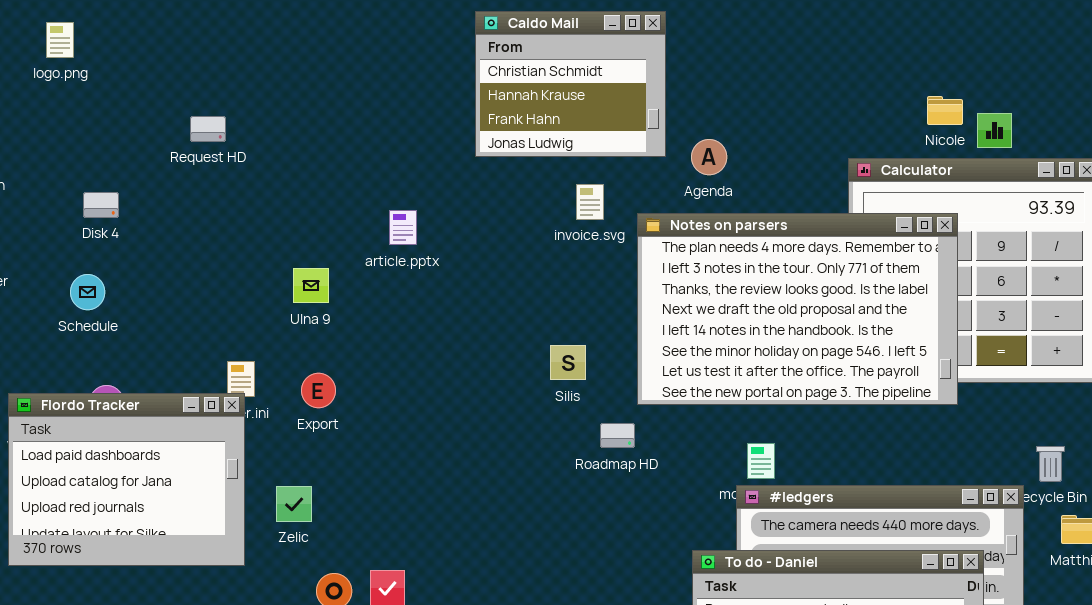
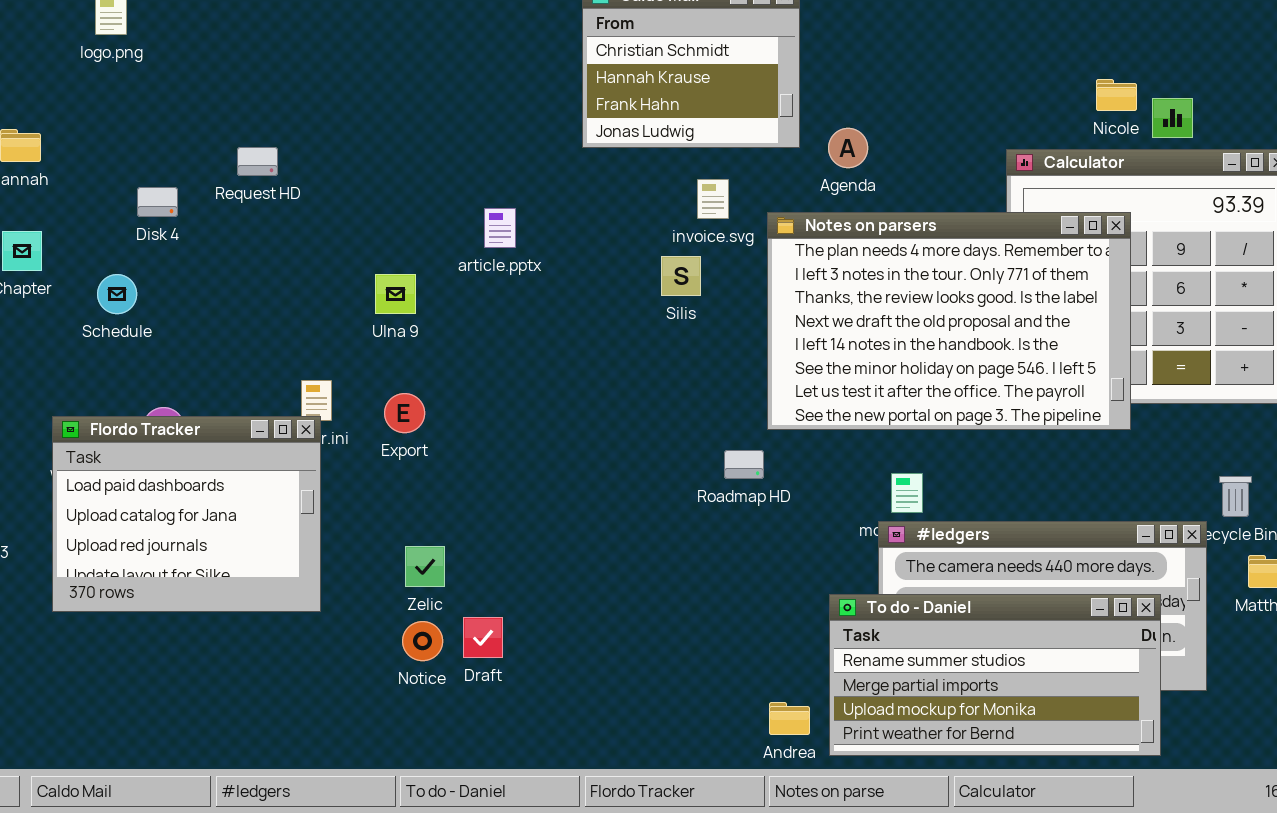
Request HD: [190,116,226,142] -> [237,147,278,176], moved
Schedule: [70,274,105,310] -> [97,274,137,314], moved
Silis: [550,345,586,380] -> [661,256,701,296], moved
Zelic: [276,486,312,522] -> [405,546,445,587], moved

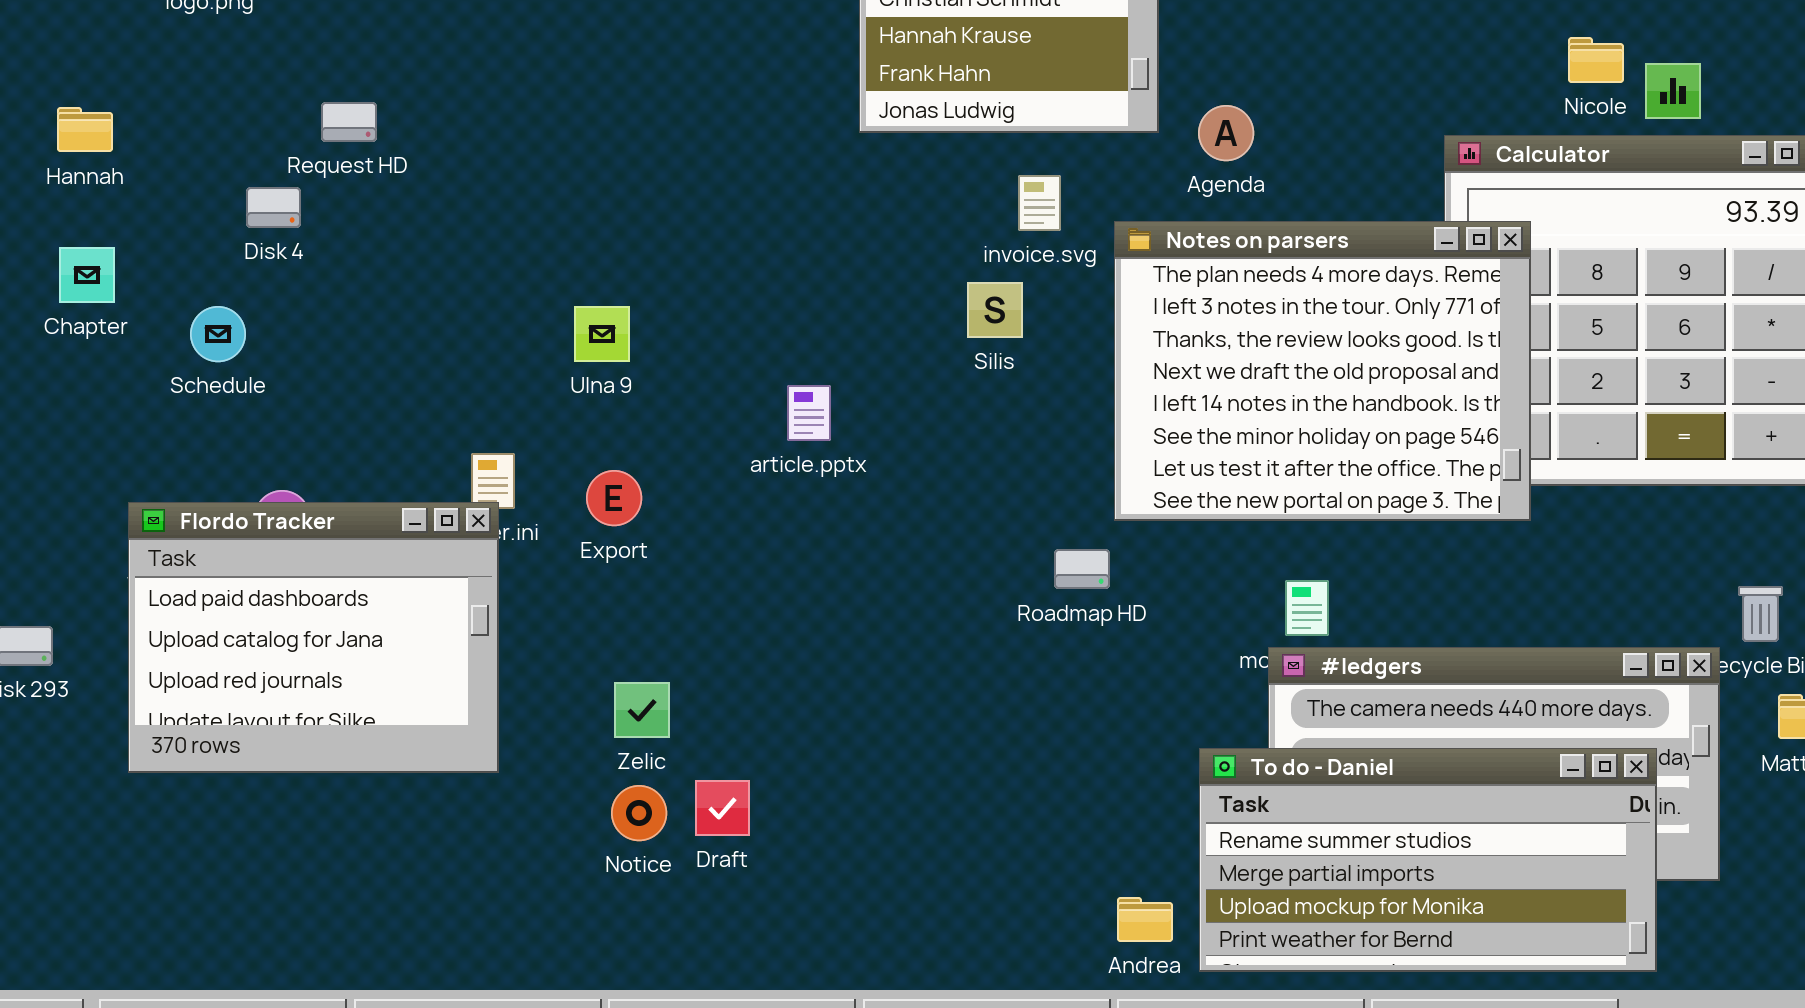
Request HD: [237,147,278,176] -> [321,102,377,142], moved
article.pptx: [484,208,516,248] -> [787,385,831,441], moved
Notes on parsers: [767,212,1131,430] -> [1114,221,1531,521], resized

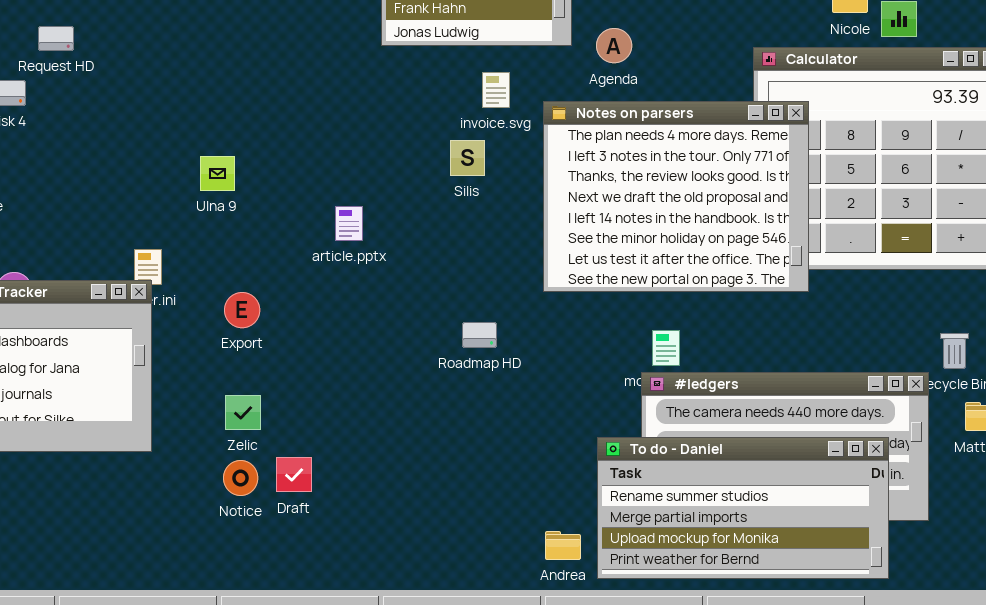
Export: [586,470,642,526] -> [224,292,260,328], moved
Roadmap HD: [1054,549,1110,589] -> [462,322,497,348], moved

